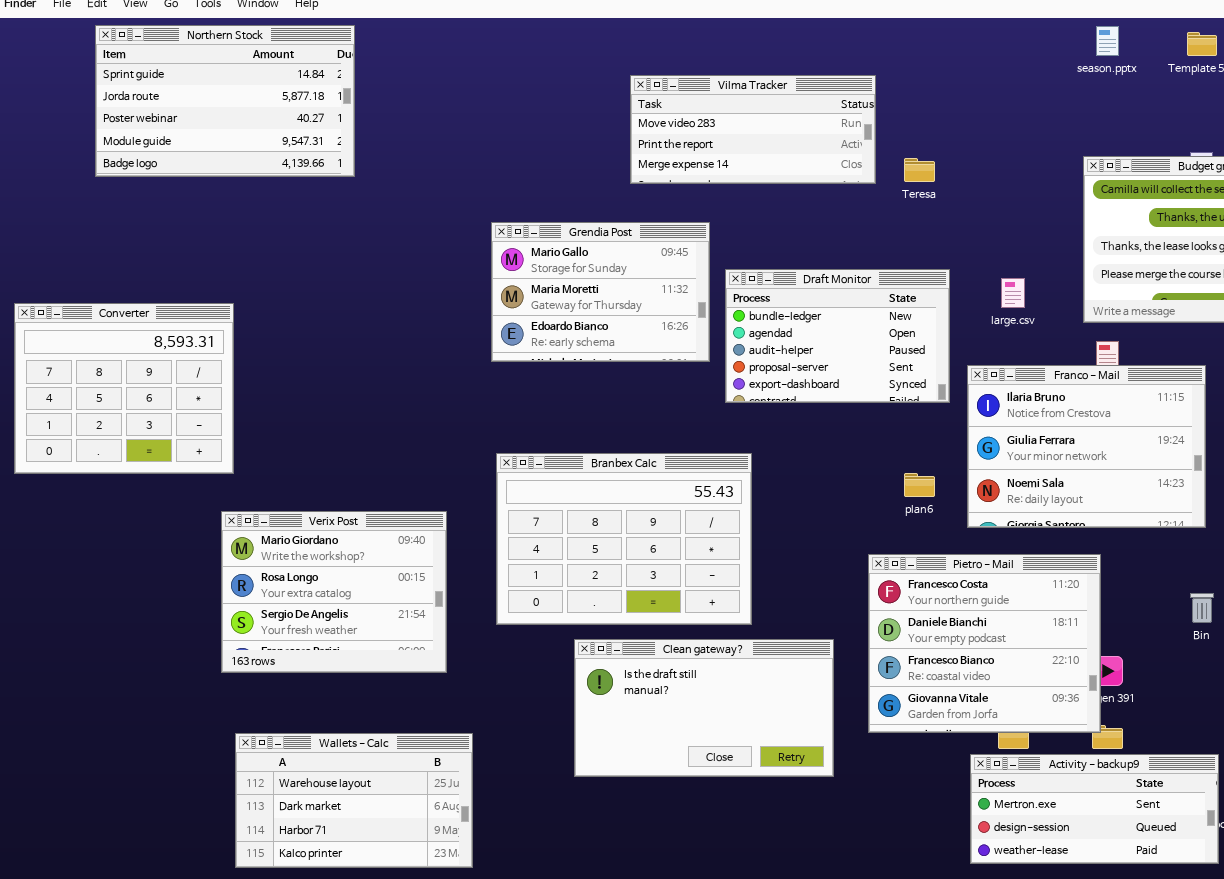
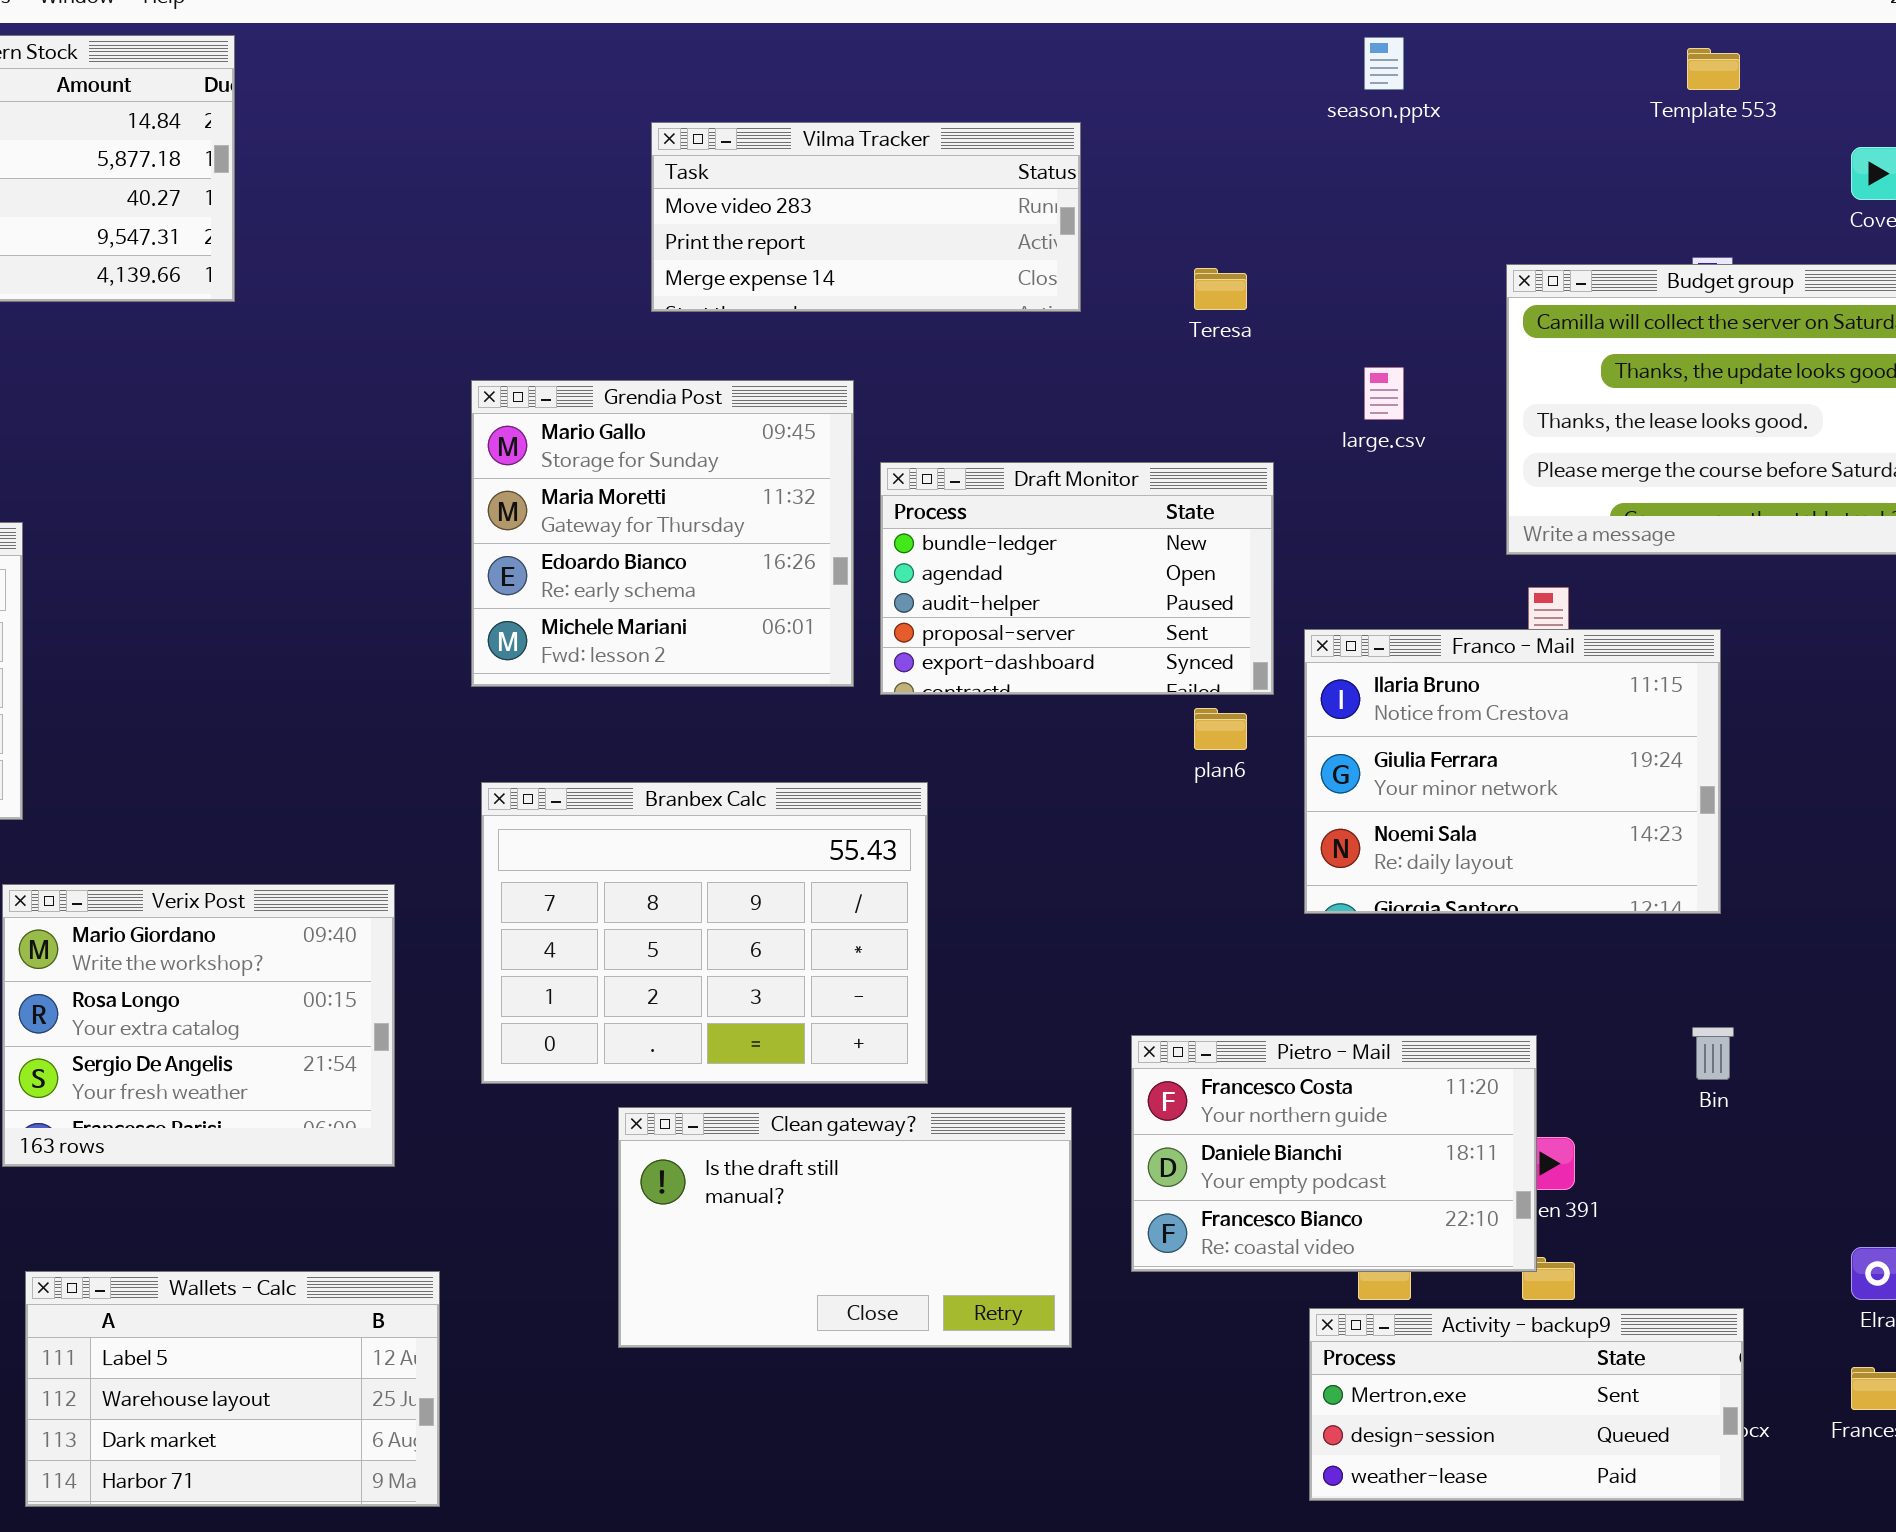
season.pptx: [1096,26,1119,56] -> [1364,37,1404,90], moved
Vilma Tracker: [630,75,876,184] -> [651,122,1081,312], moved
Grendia Post: [491,222,710,362] -> [471,380,854,687], resized
large.csv: [1001,278,1025,308] -> [1364,367,1404,420], moved
plan6: [904,473,935,497] -> [1194,708,1247,750], moved
Pietro - Mail: [868,554,1101,733] -> [1131,1035,1537,1272], resized
Wallets - Calc: [235,733,473,868] -> [25,1271,440,1507], scrolled up 1 row

